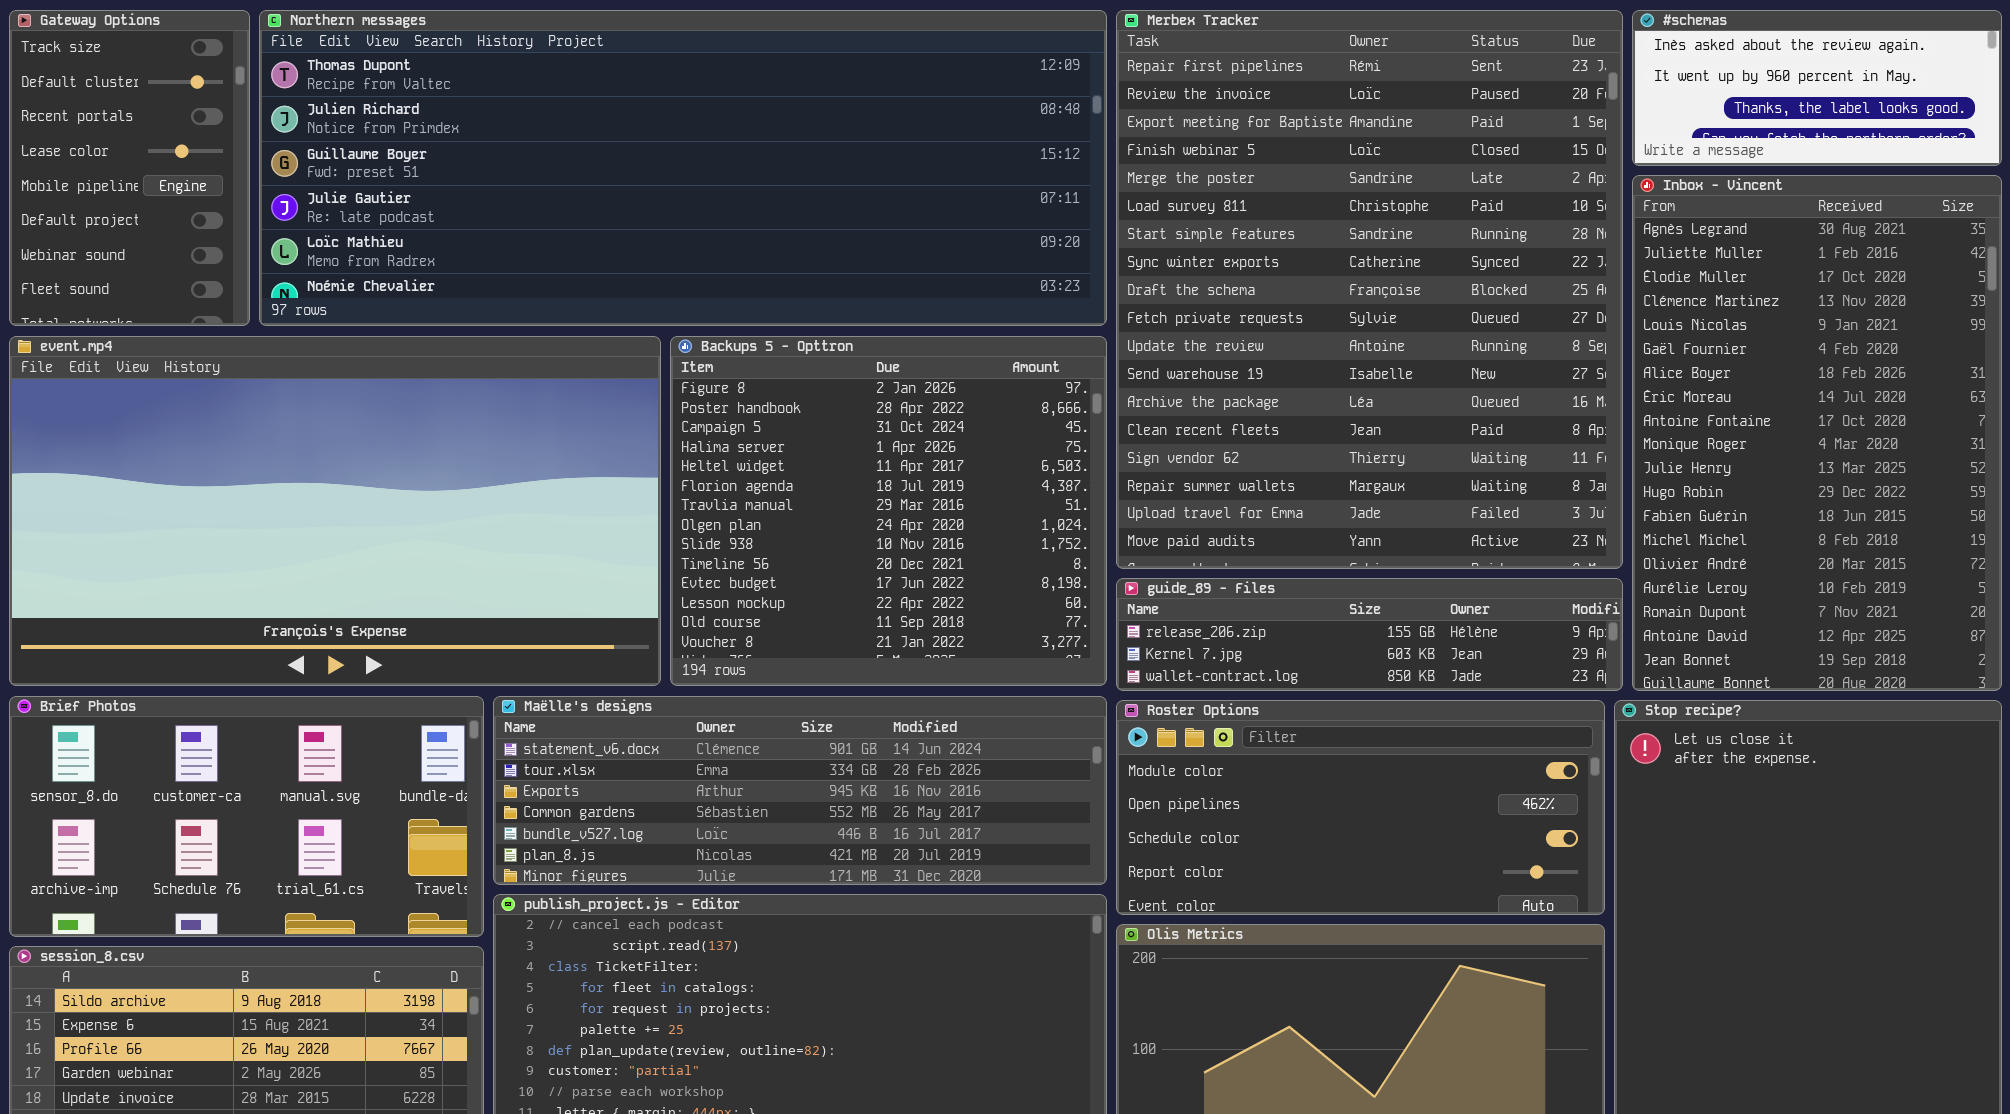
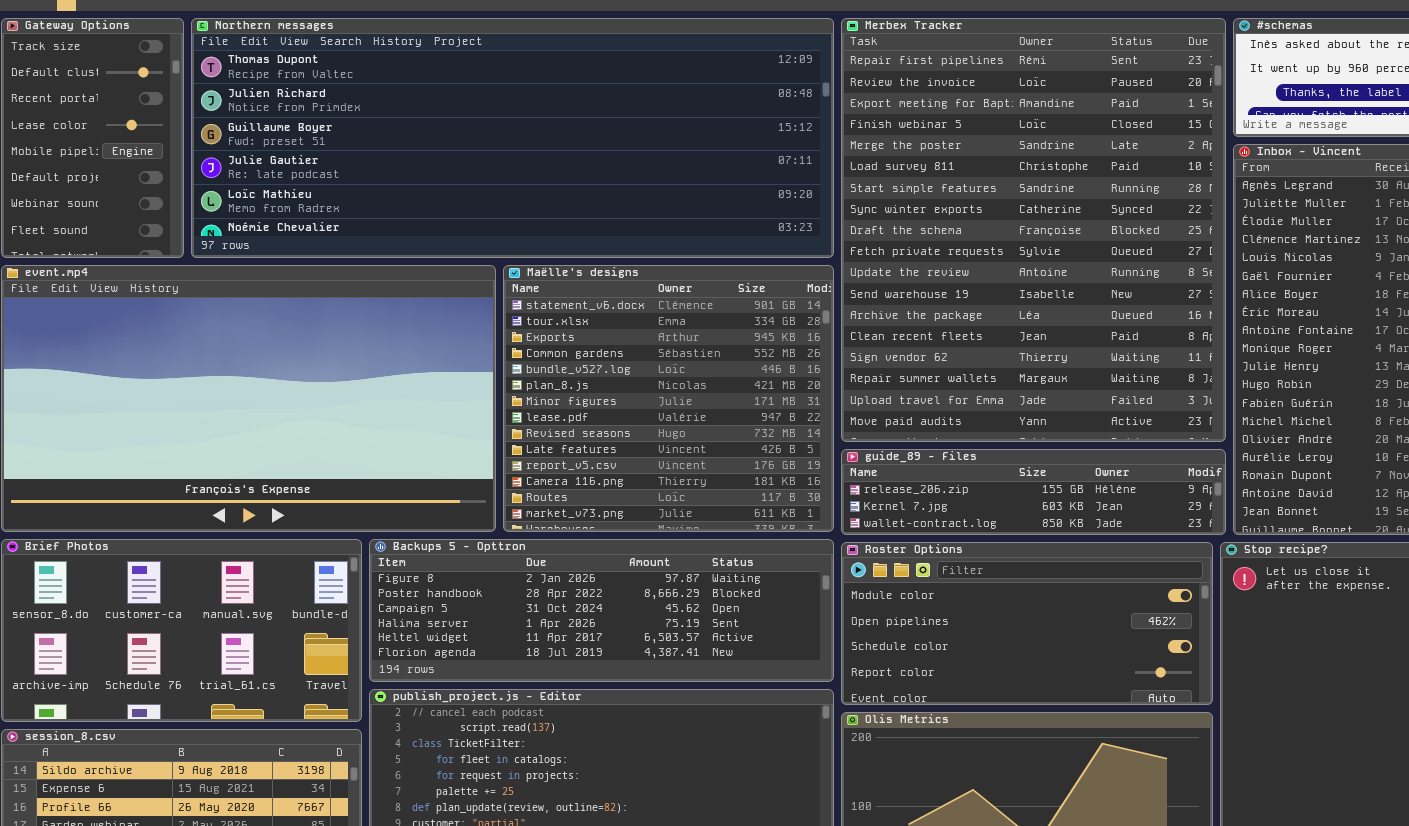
Backups 5 - Opttron: [670,336,1107,686] -> [369,539,834,682], moved, resized
Maëlle's designs: [493,696,1107,885] -> [503,265,834,532], moved, resized

